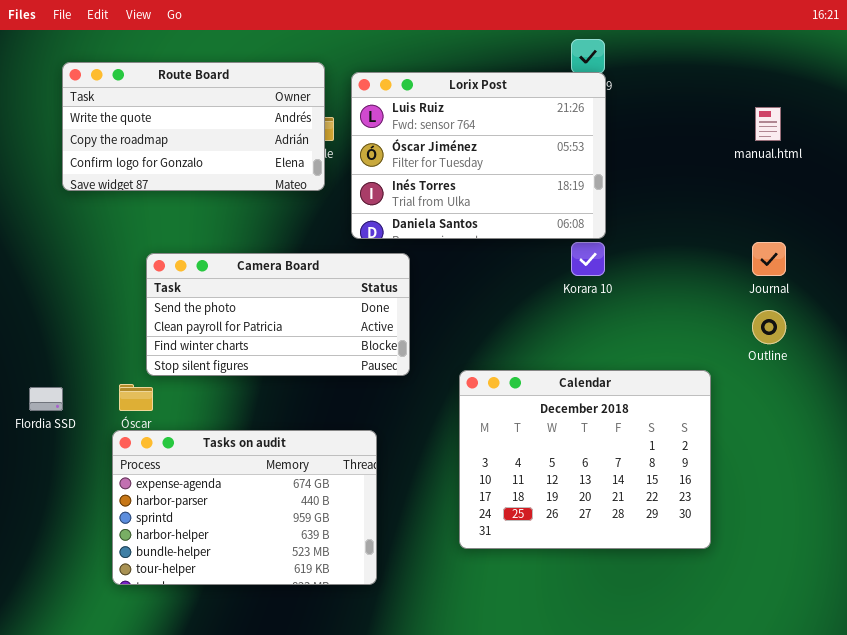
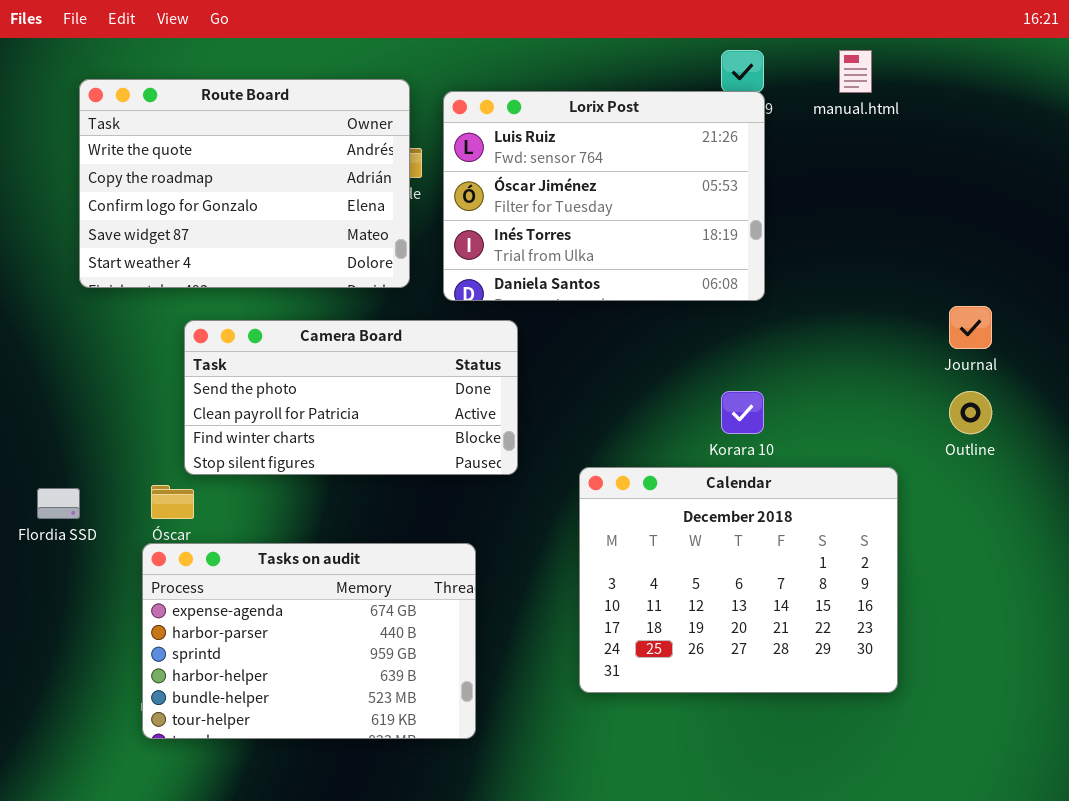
Route Board: [62,62,325,191] -> [79,79,410,288], resized
manual.html: [755,107,781,141] -> [839,50,872,93], moved
Korara 10: [571,242,605,276] -> [721,391,764,434], moved

